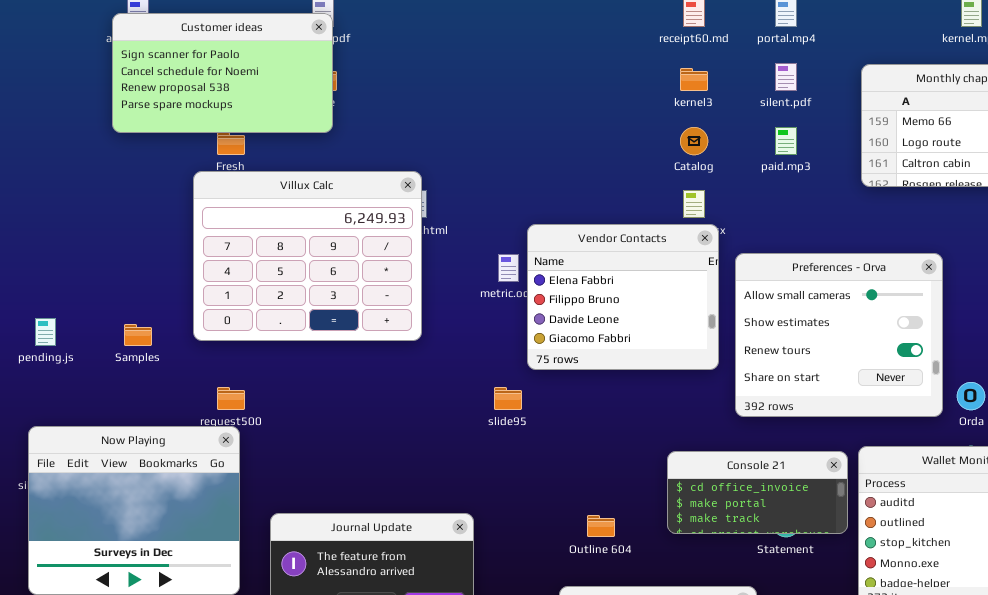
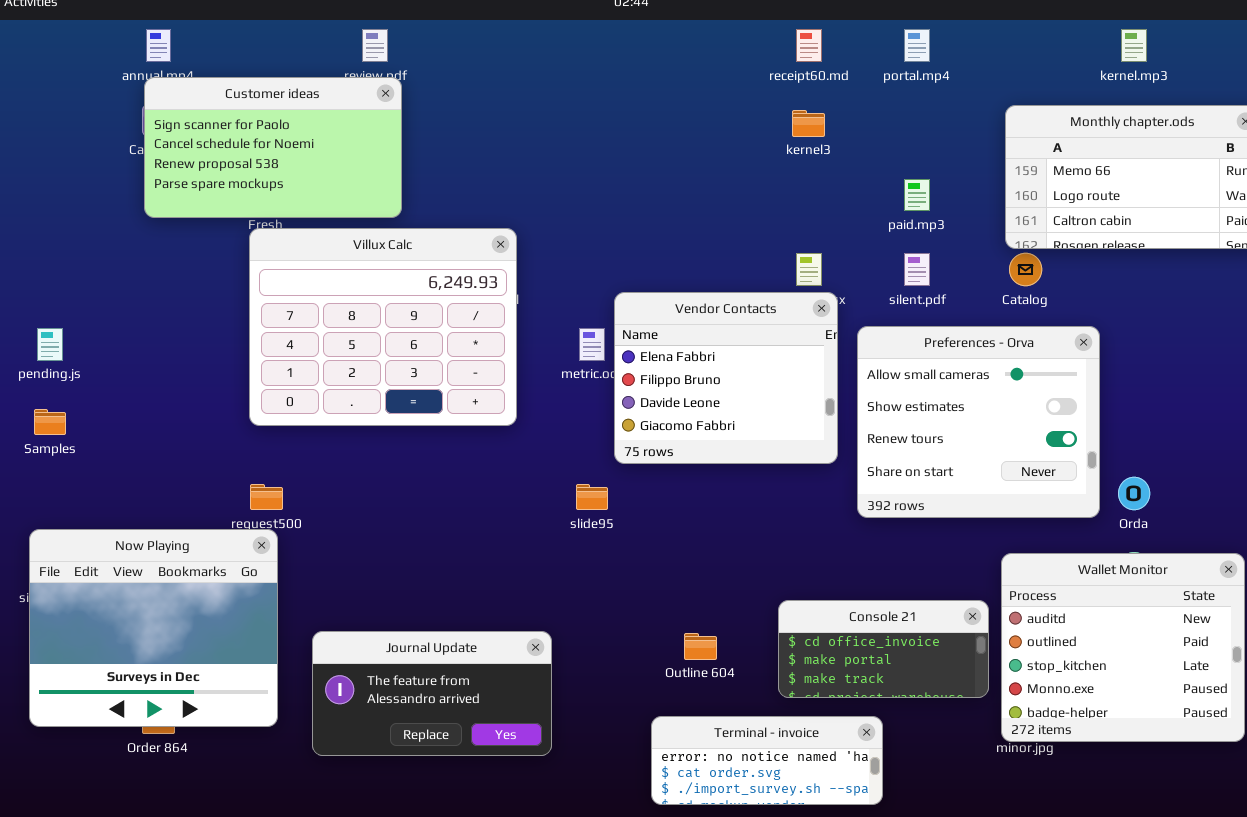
Customer ideas: [112,13,333,133] -> [144,77,402,218], moved
silent.pdf: [775,63,797,91] -> [904,253,930,286], moved
Catalog: [680,127,708,155] -> [1009,253,1042,286], moved
Villux Calc: [193,171,422,341] -> [249,228,517,426], moved
pending.js: [35,318,56,346] -> [37,328,63,361], moved
Samples: [124,324,152,346] -> [34,409,66,435], moved
Console 21: [667,451,848,534] -> [778,600,989,698], moved

